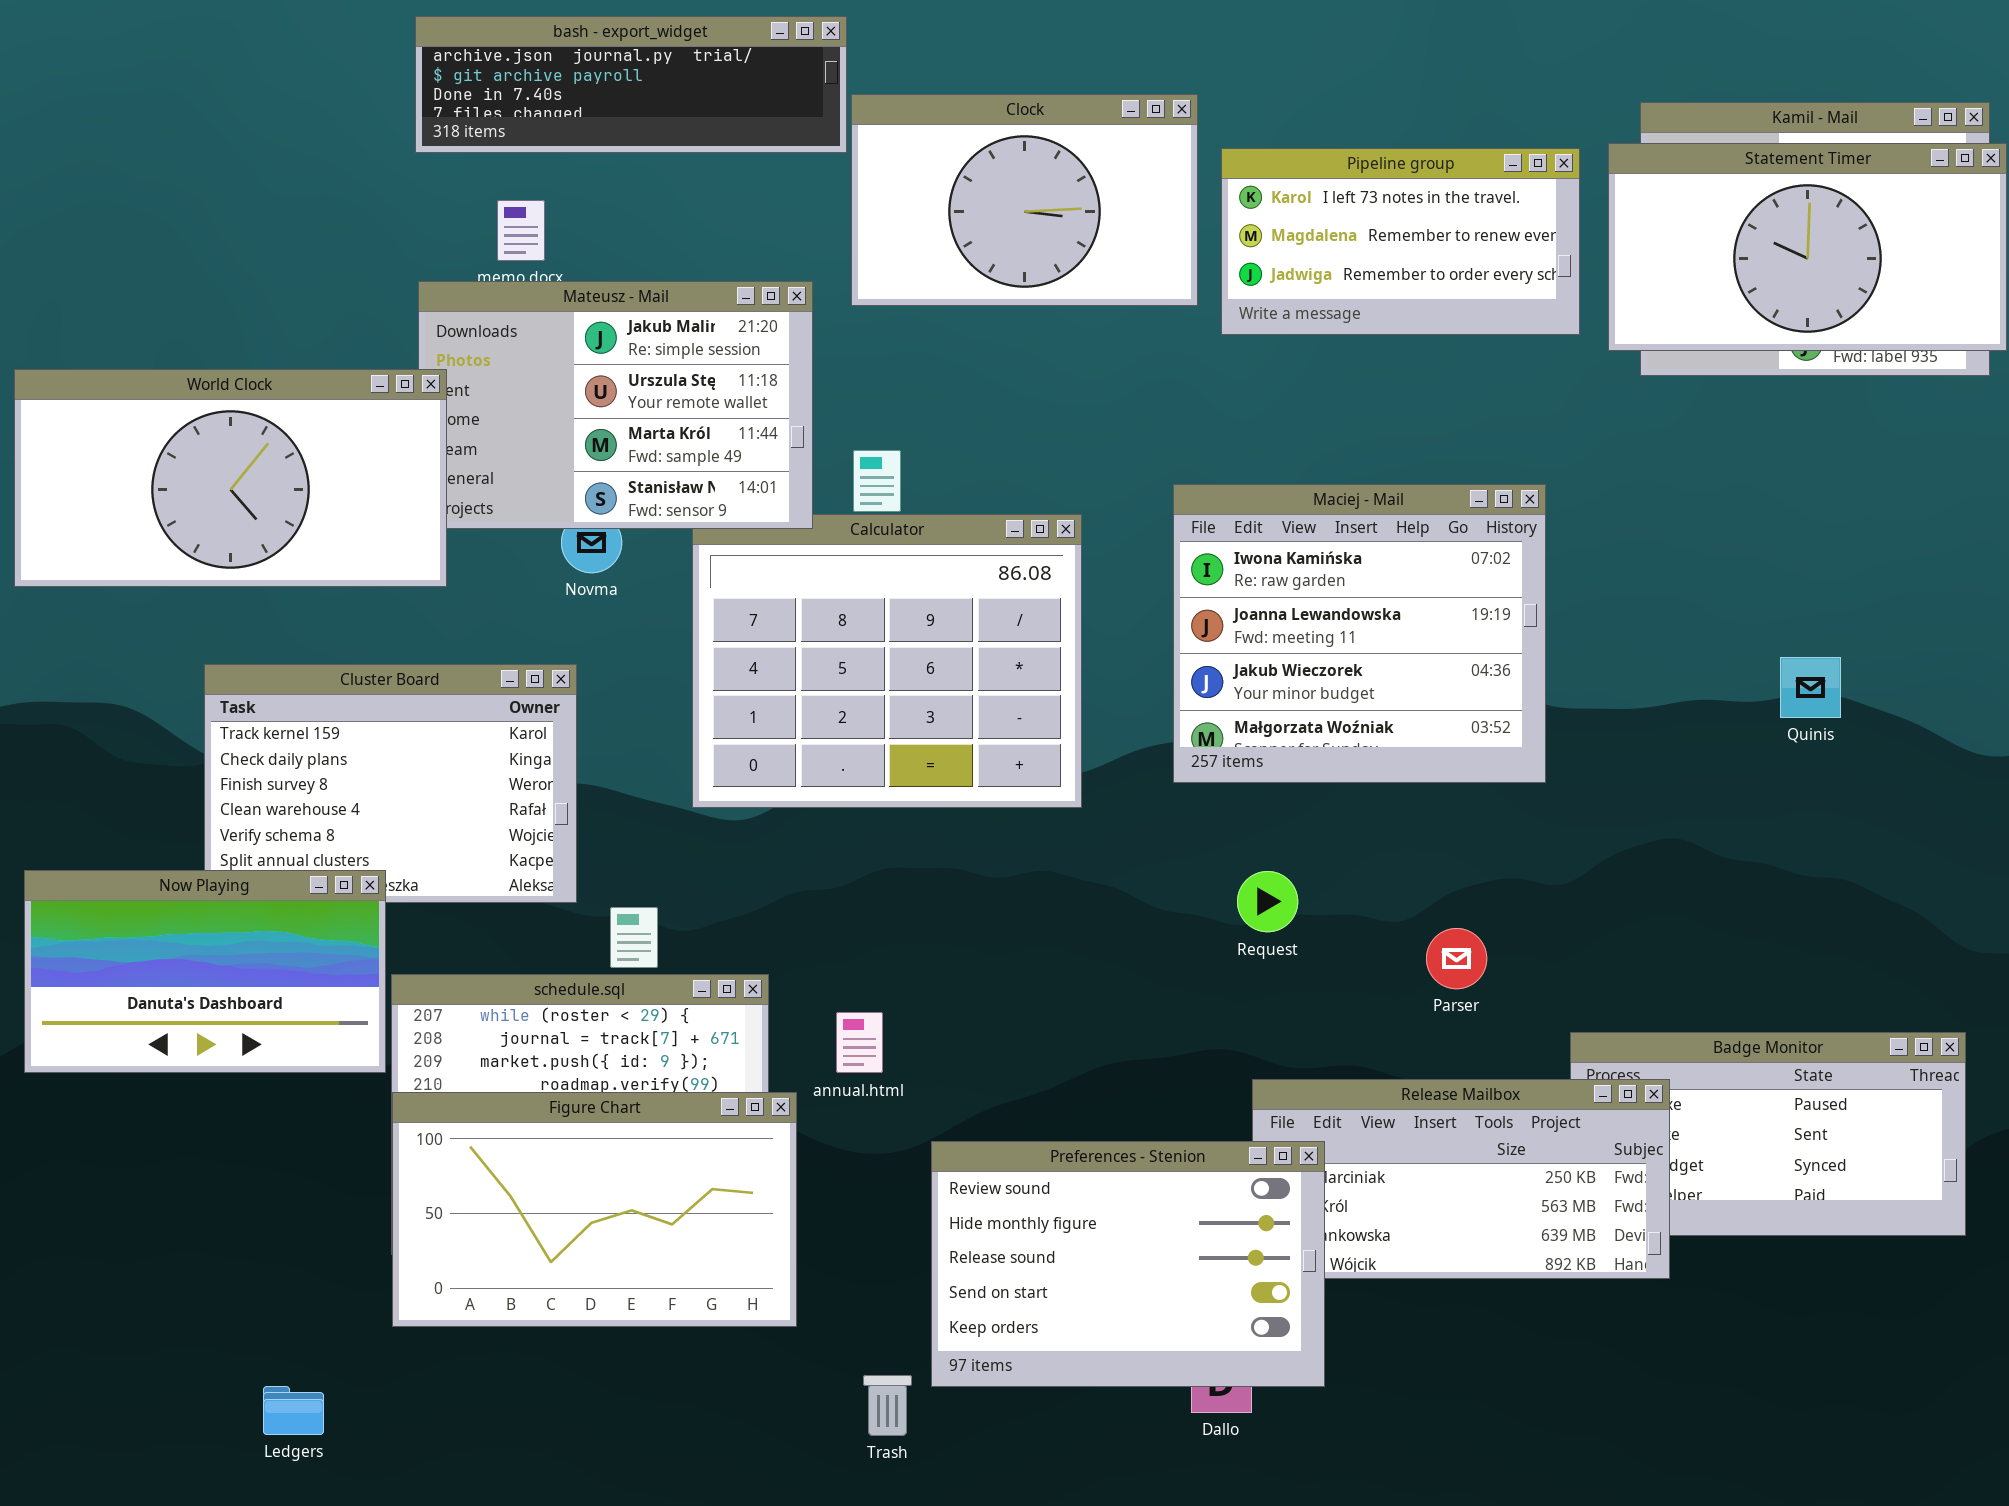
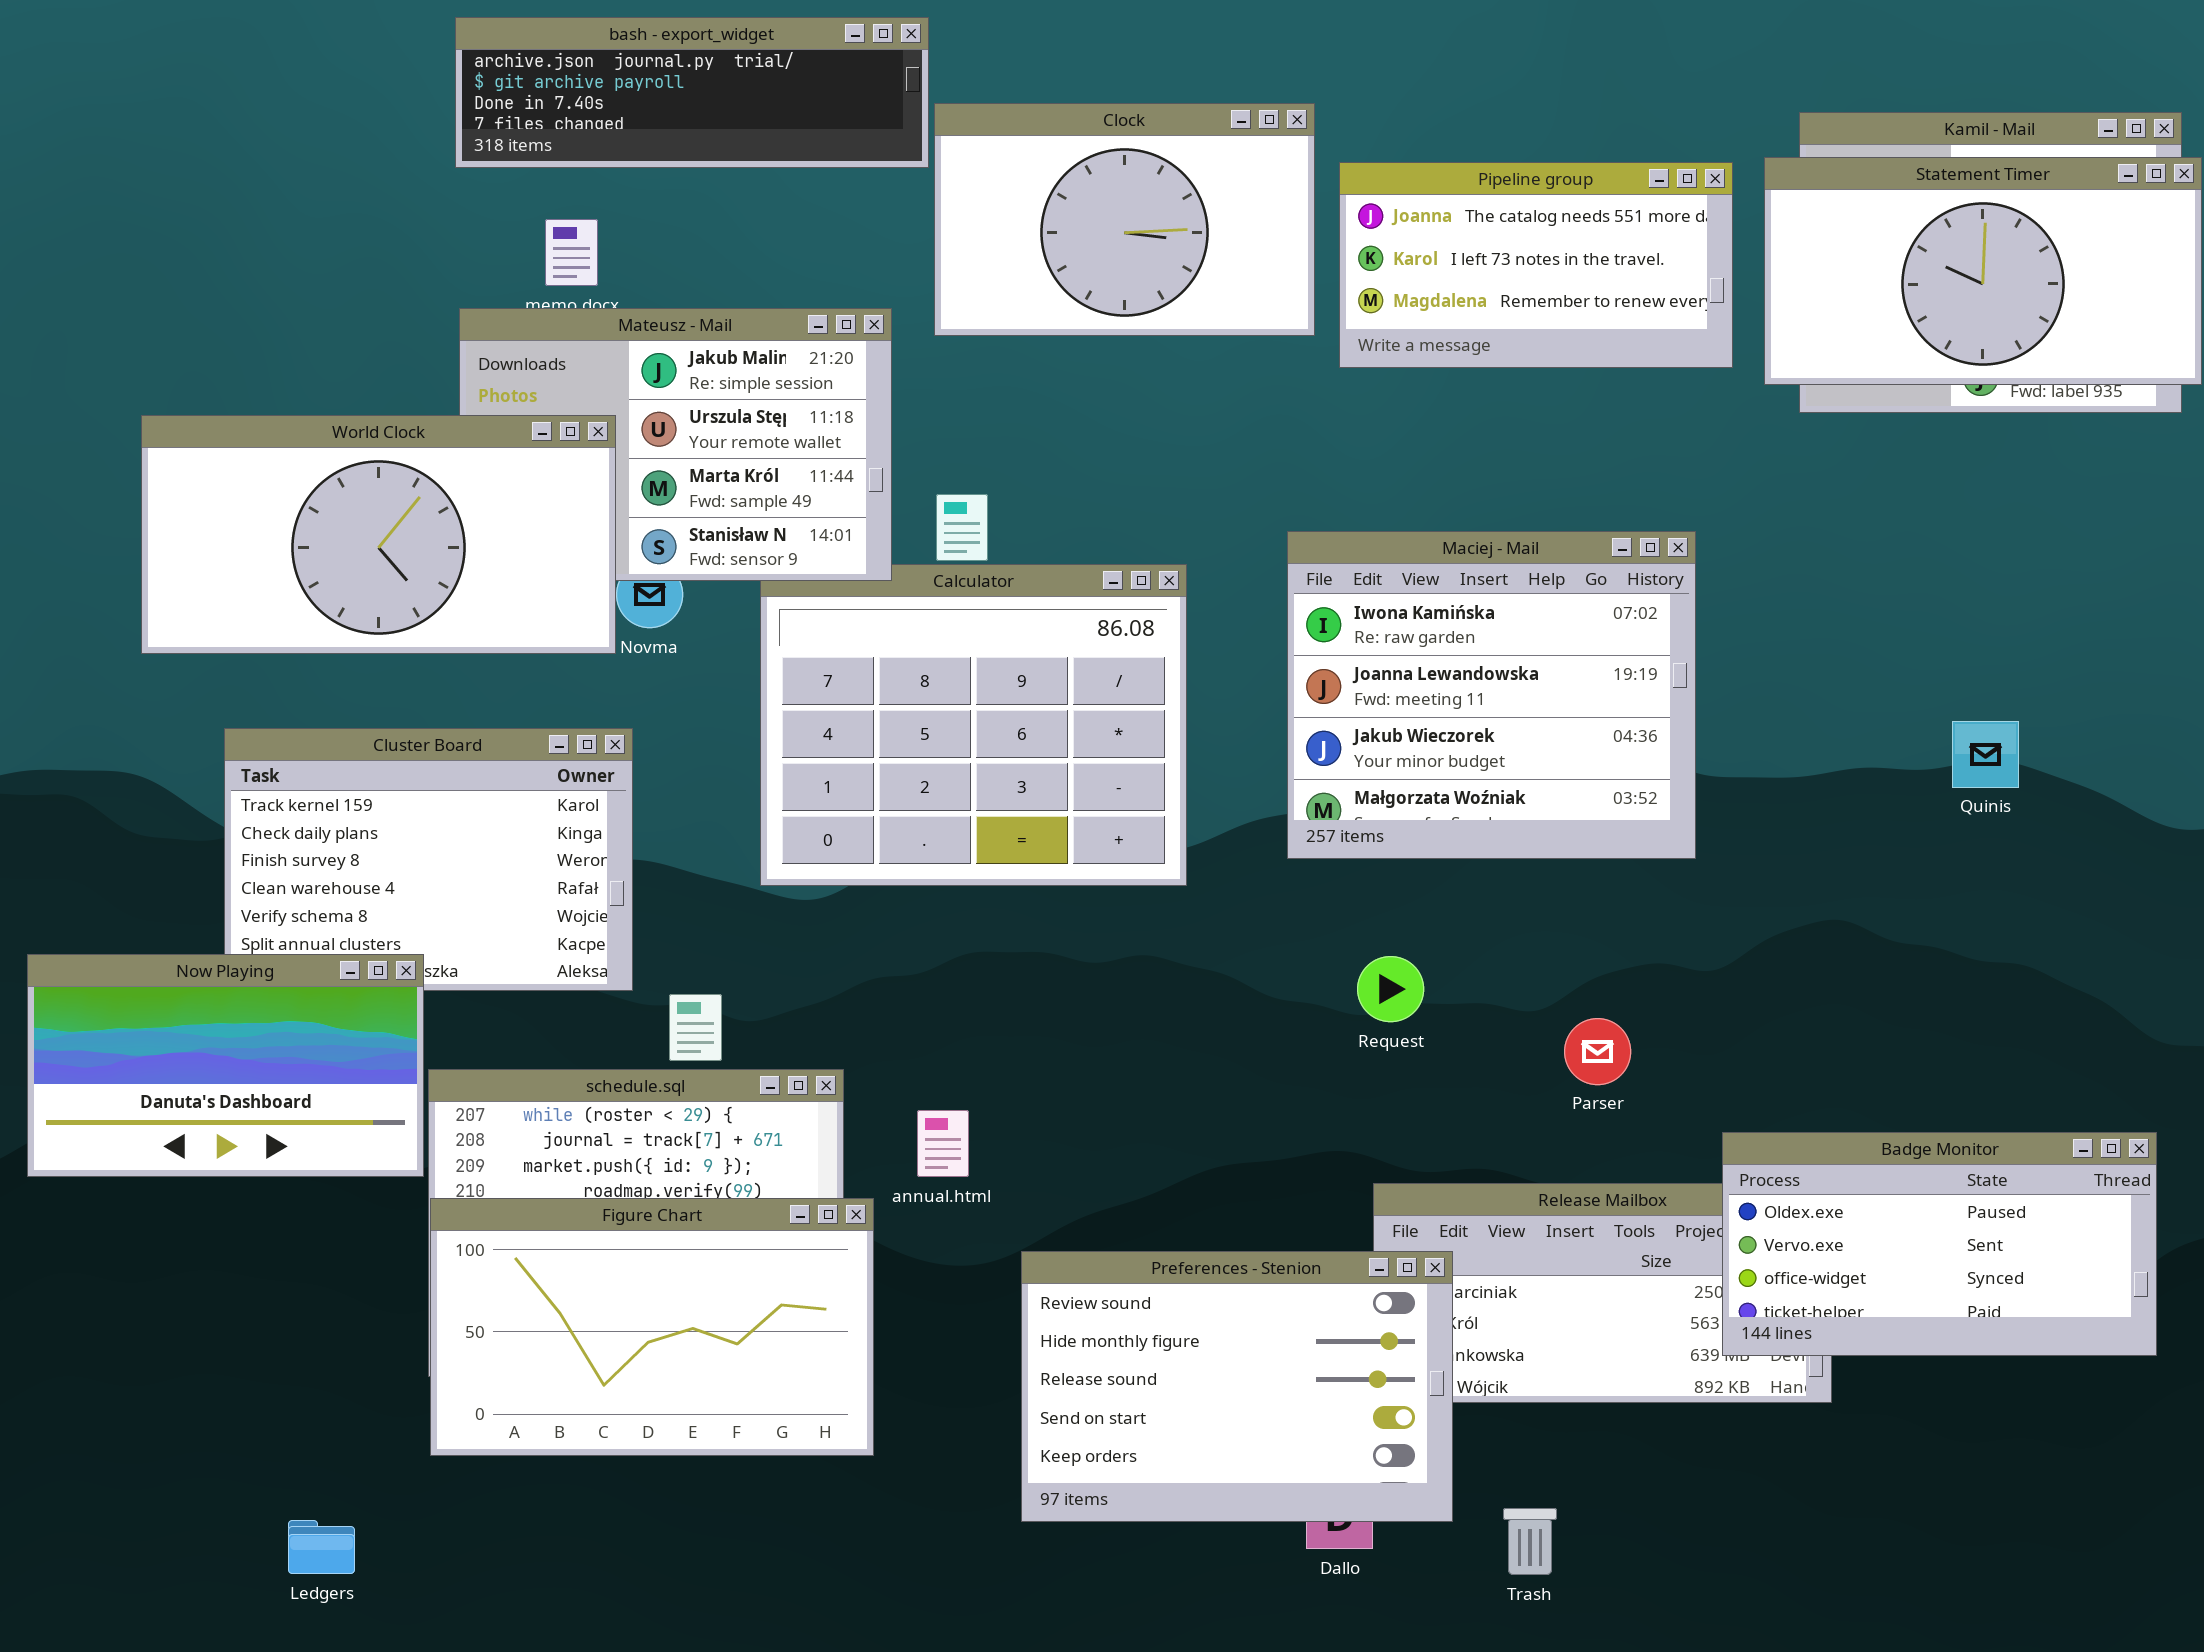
Pipeline group: [1221,148,1580,335] -> [1339,162,1733,368], scrolled up 1 row
World Clock: [14,369,447,587] -> [141,415,616,654], moved
Badge Monitor: [1570,1032,1966,1236] -> [1722,1132,2157,1356], raised
Trash: [863,1375,912,1436] -> [1503,1508,1557,1575], moved

